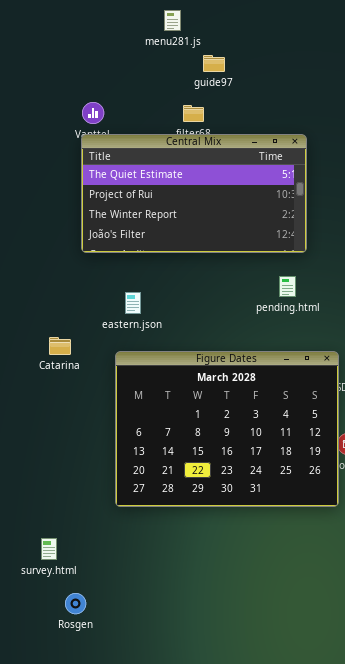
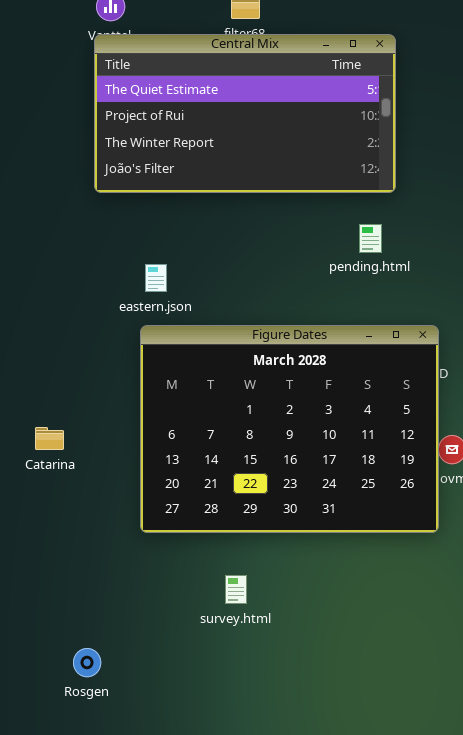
eastern.json: [125,292,141,314] -> [145,264,167,292], moved
Catarina: [49,337,71,355] -> [35,427,64,450], moved
survey.html: [41,538,57,560] -> [225,575,247,604], moved

